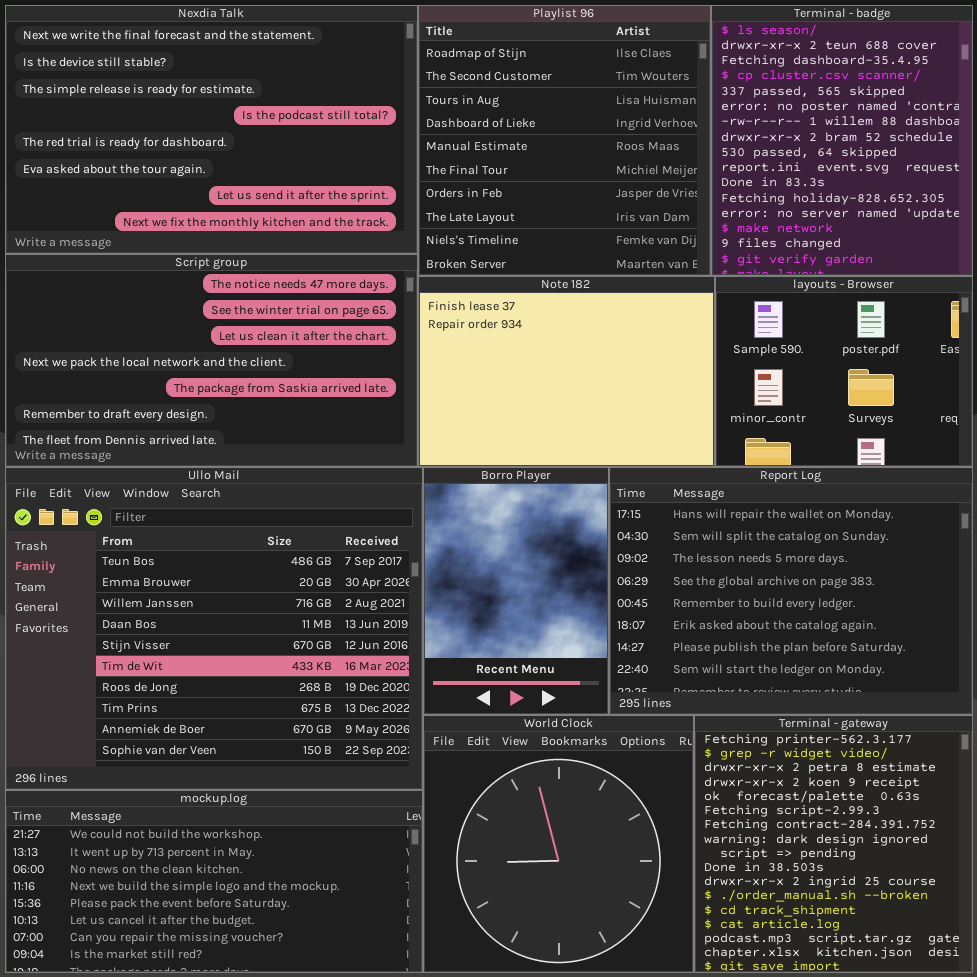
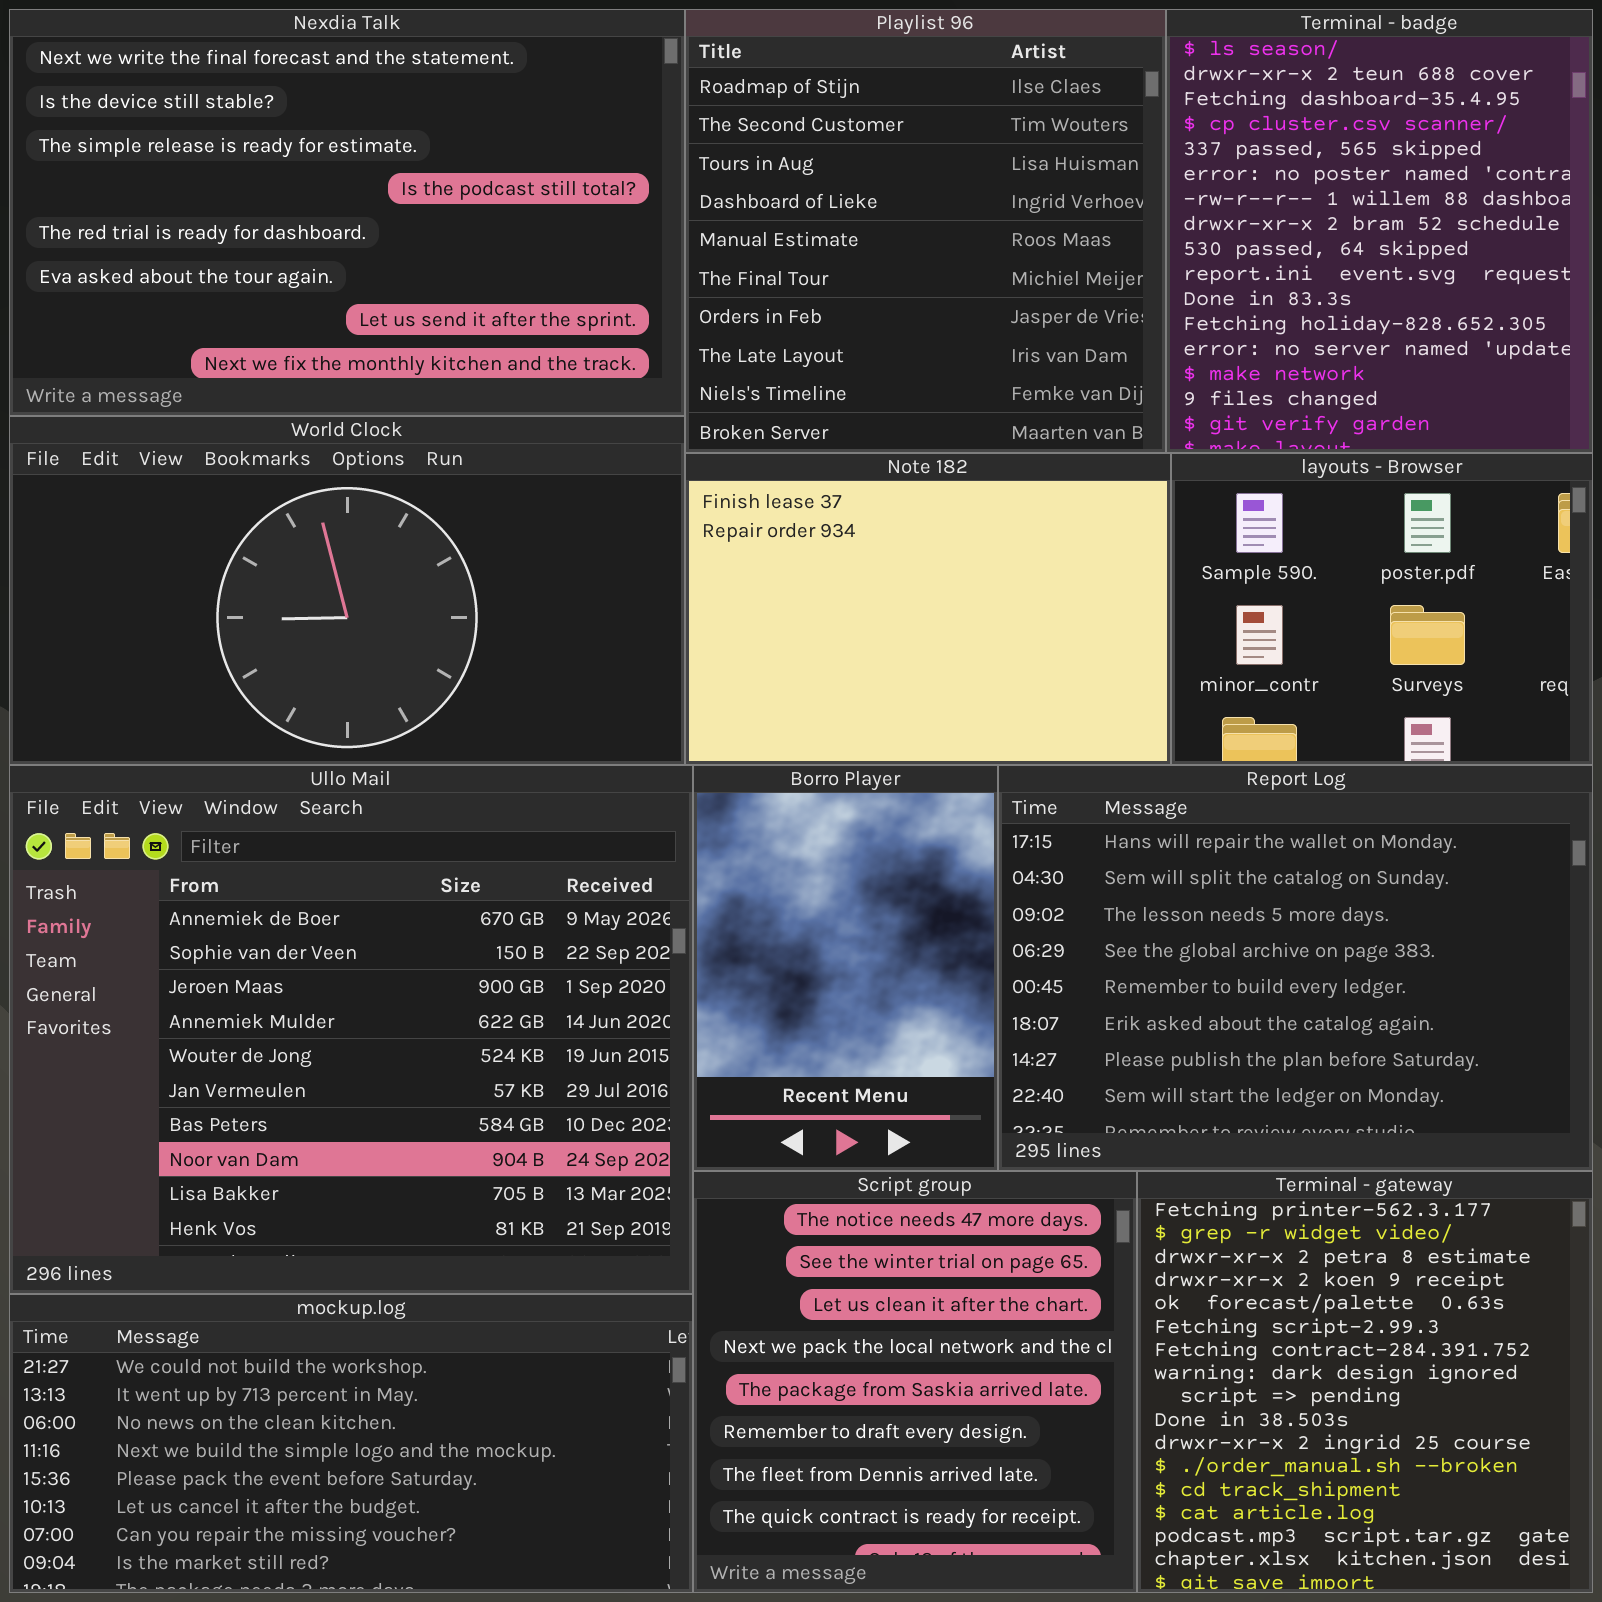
Script group: [5,254,418,467] -> [693,1171,1137,1593], moved, resized
Ullo Mail: [5,467,423,790] -> [9,765,693,1294], scrolled down 8 rows
World Clock: [423,715,694,973] -> [9,416,685,765], moved, resized

